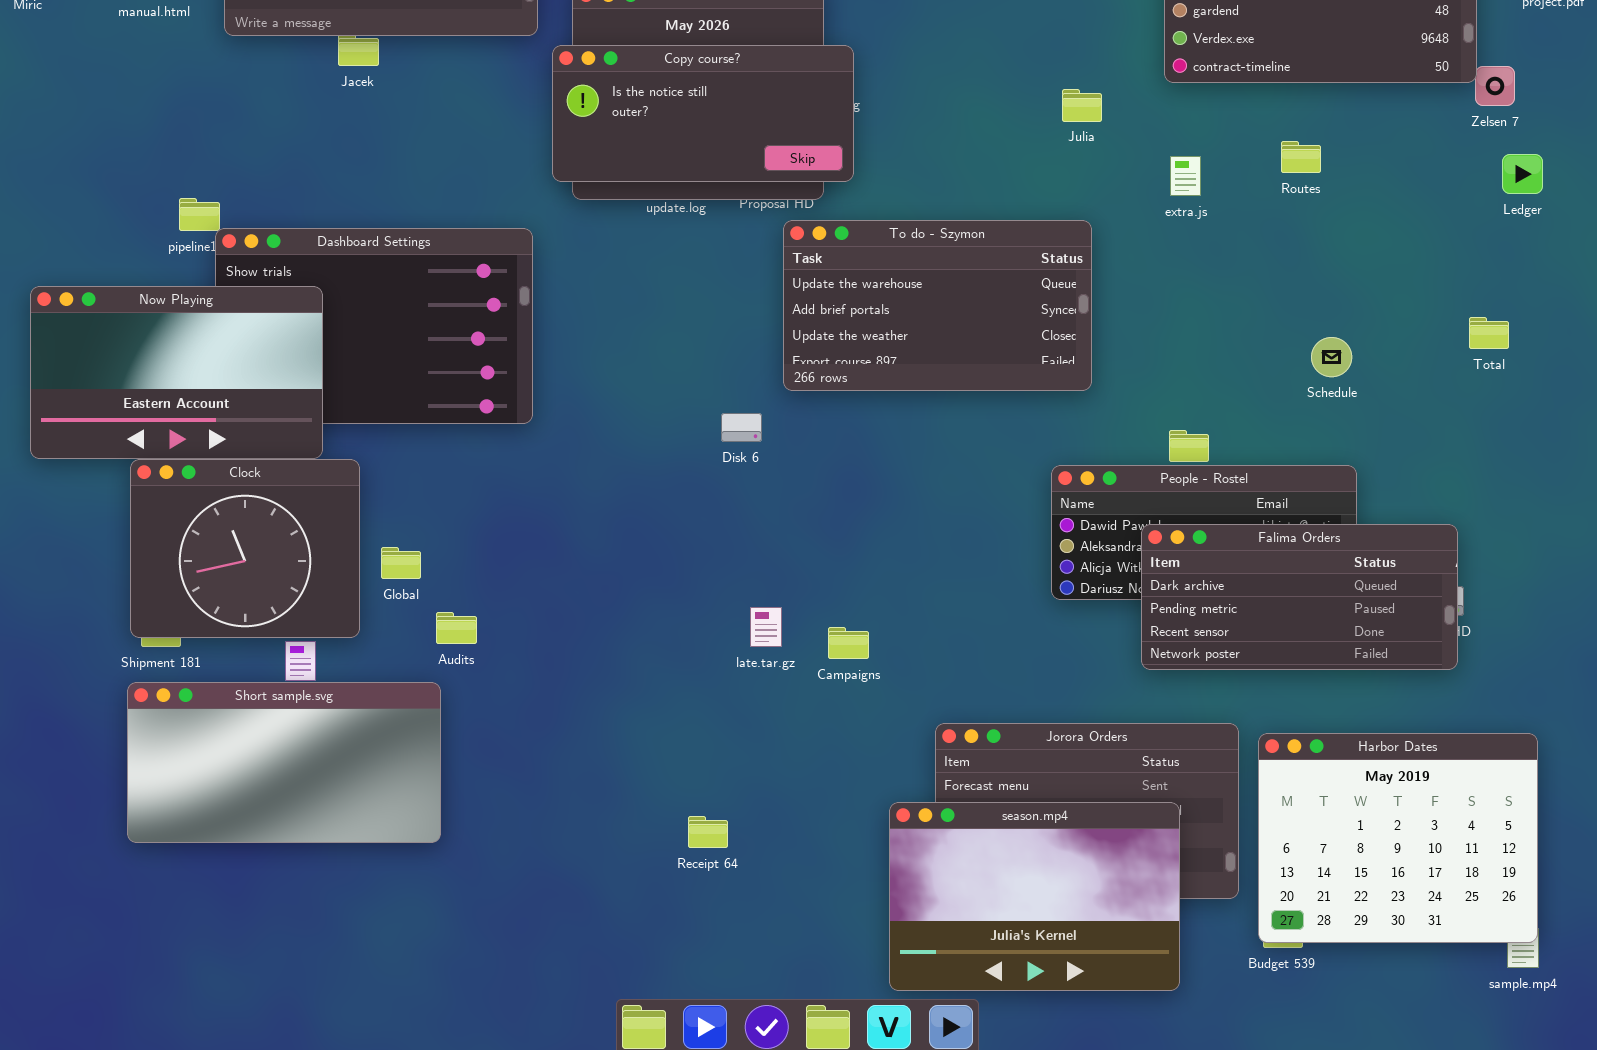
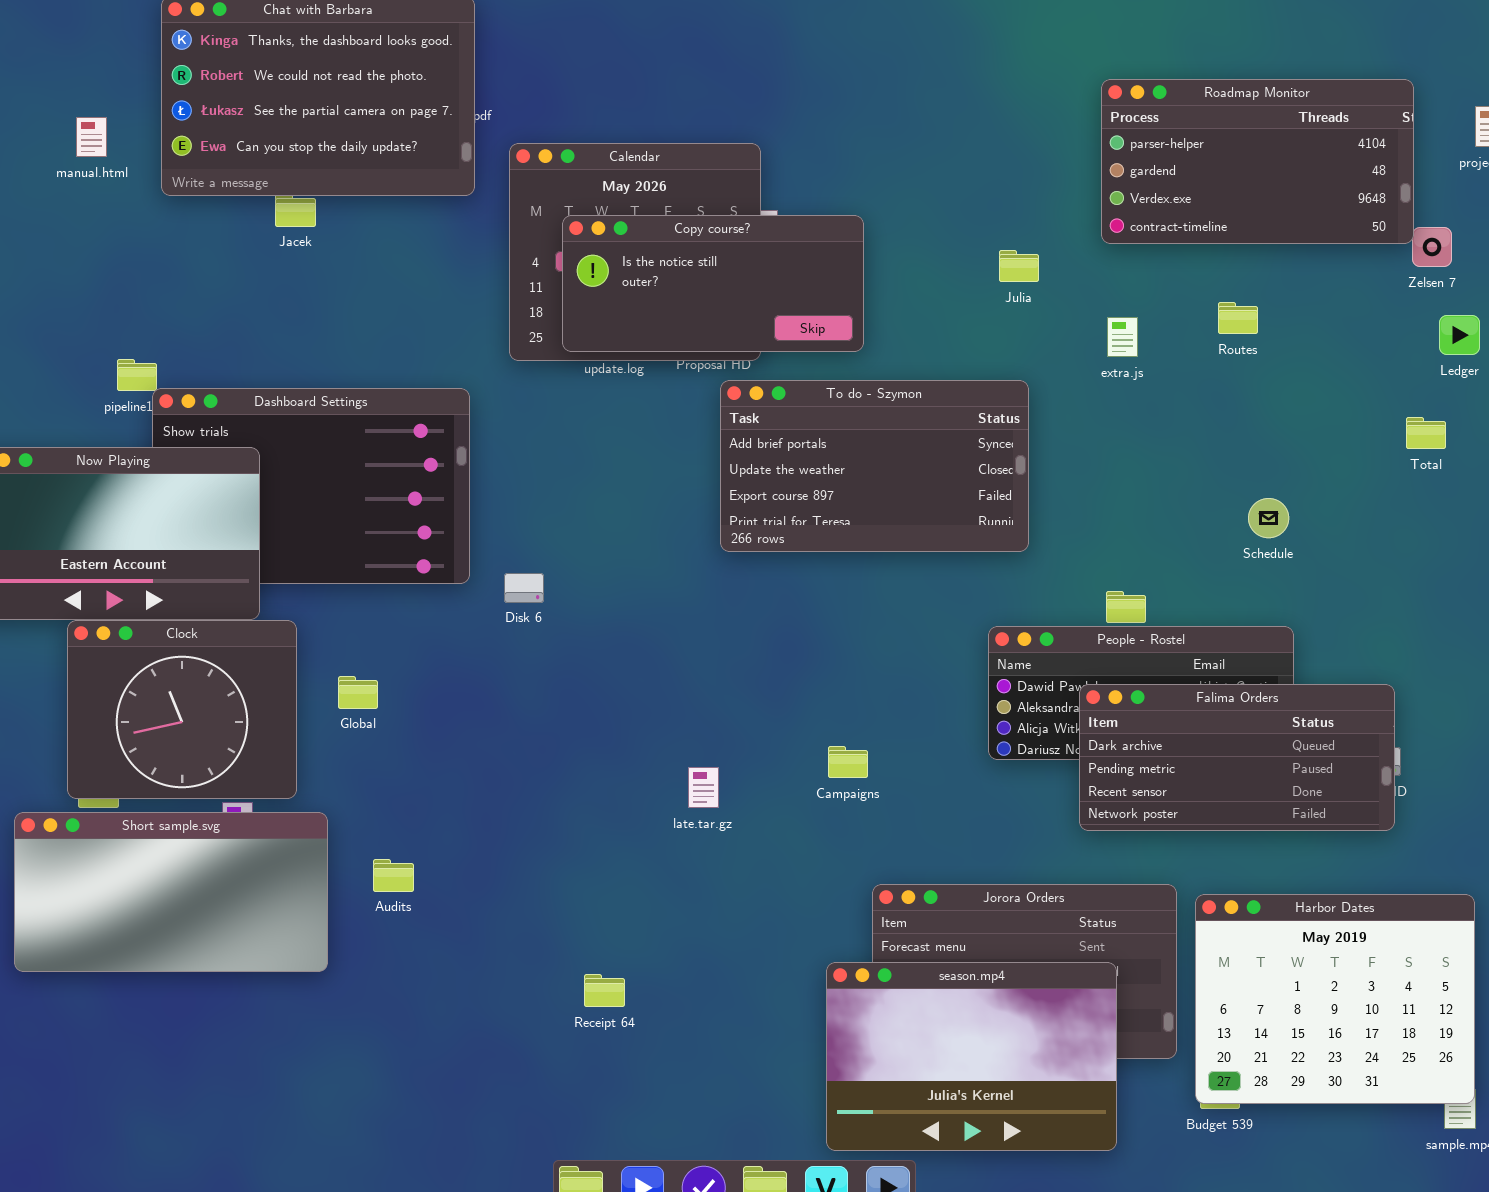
Copy course?: [552,45,854,182] -> [562,215,864,352], moved
To do - Szymon: [783,220,1092,391] -> [720,380,1029,552], scrolled down 1 row
Total: [1469,317,1509,349] -> [1406,417,1446,449], moved
Disk 6: [721,413,762,442] -> [504,573,544,603], moved
Global: [381,547,421,579] -> [338,676,378,709], moved
Audits: [436,612,477,644] -> [373,859,414,892], moved
Campaigns: [828,627,869,659] -> [828,746,868,778], moved
Short sample.svg: [127,682,441,843] -> [14,812,328,972], moved
Receipt 64: [688,816,728,848] -> [584,974,625,1007], moved

